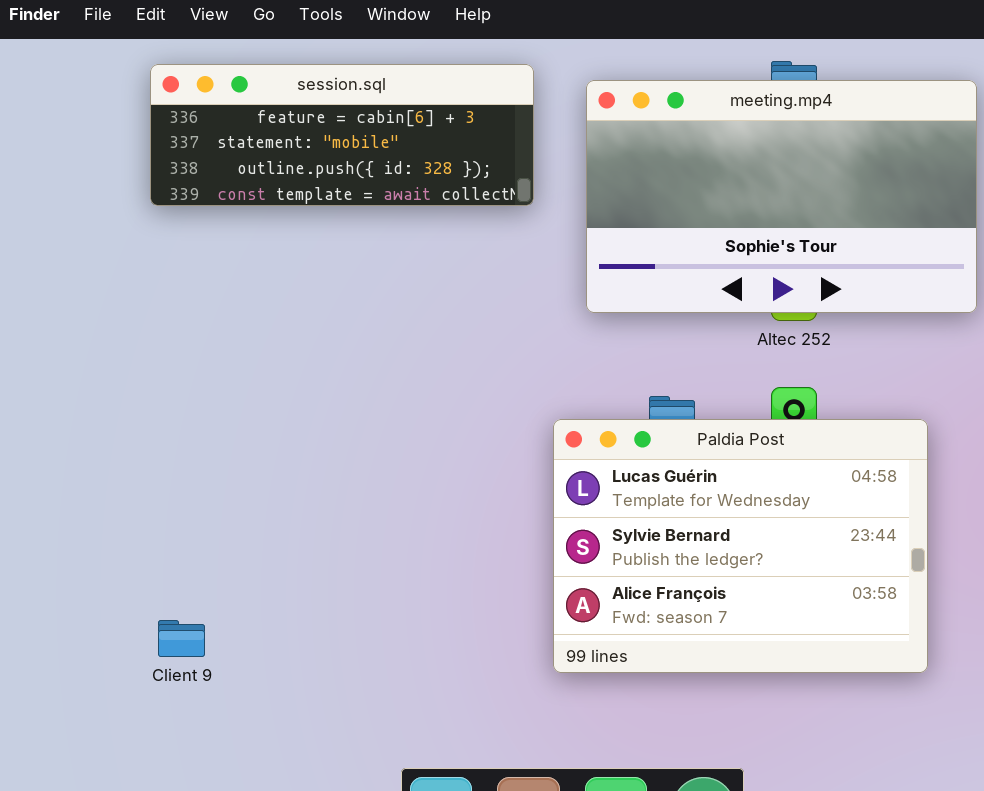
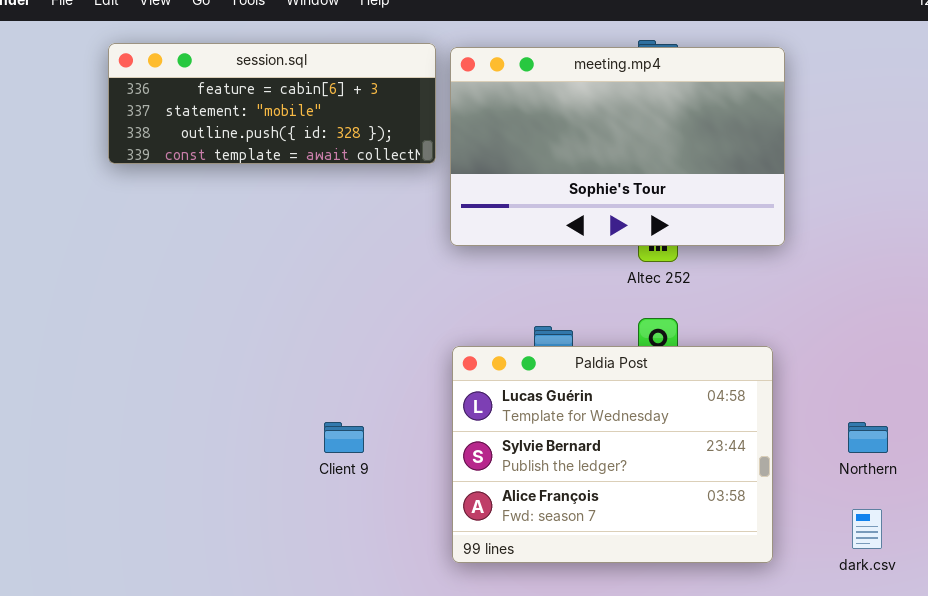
meeting.mp4: [586,80,977,313] -> [450,47,785,246], moved
Client 9: [158,620,205,657] -> [324,422,364,453], moved

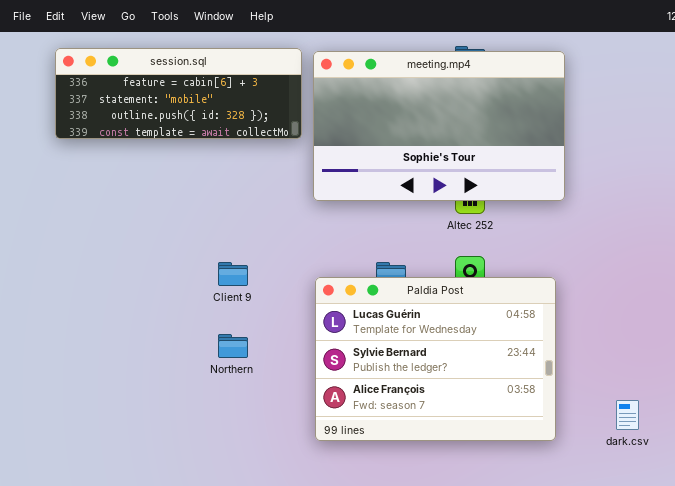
Client 9: [324,422,364,453] -> [218,262,248,286], moved
Northern: [848,422,888,453] -> [218,334,248,358], moved

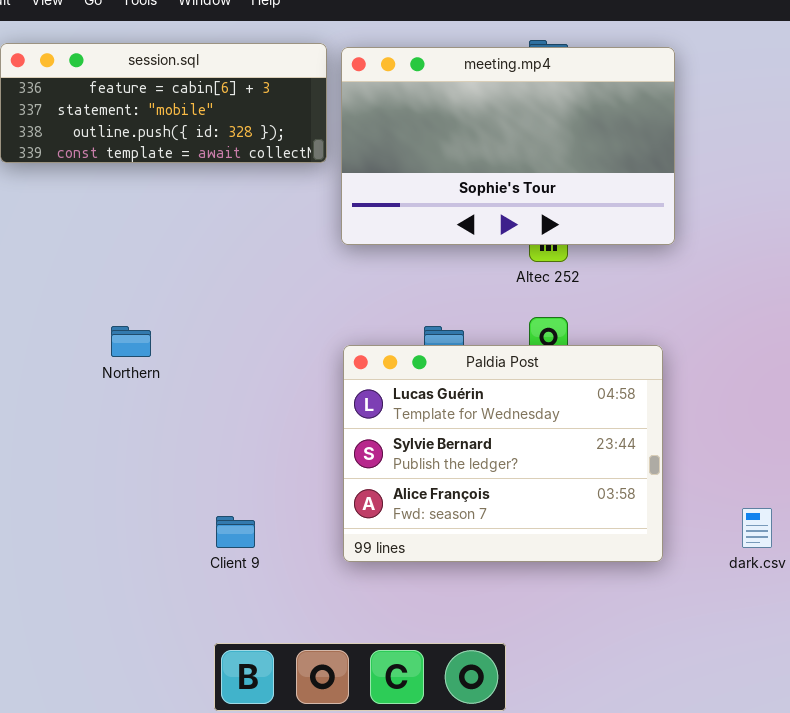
Client 9: [218,262,248,286] -> [216,516,255,548], moved
Northern: [218,334,248,358] -> [111,326,151,357], moved

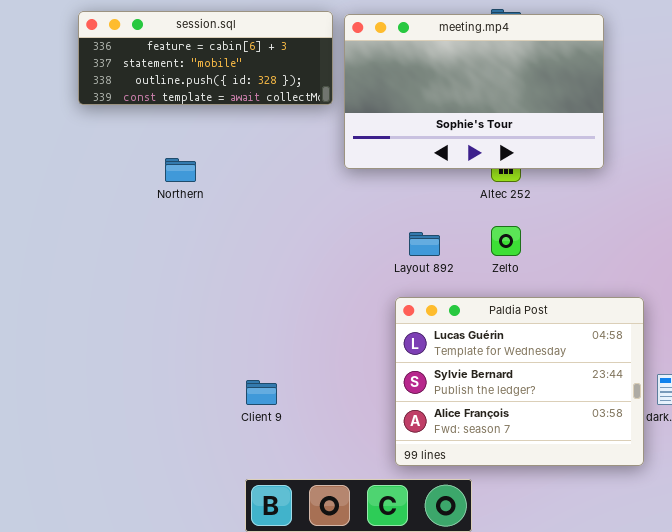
Northern: [111,326,151,357] -> [165,158,196,182], moved
Paldia Post: [343,345,663,562] -> [395,297,644,466], moved

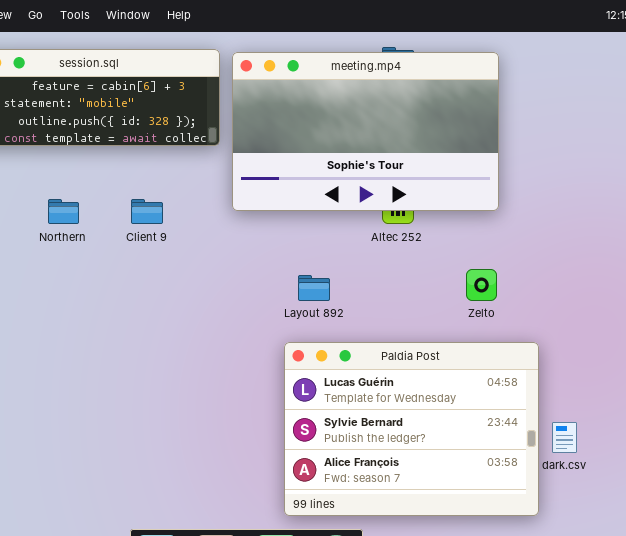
Zelto: [491,226,521,256] -> [466,269,497,301], moved
Client 9: [246,380,277,405] -> [131,199,163,224], moved

